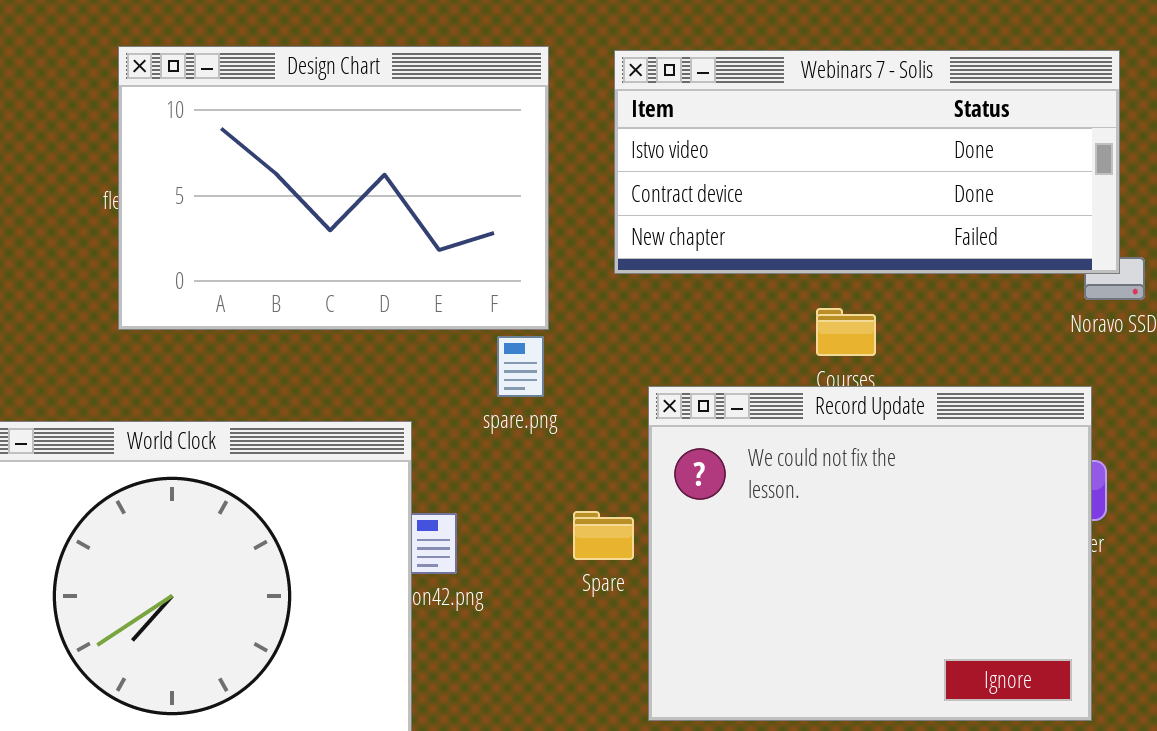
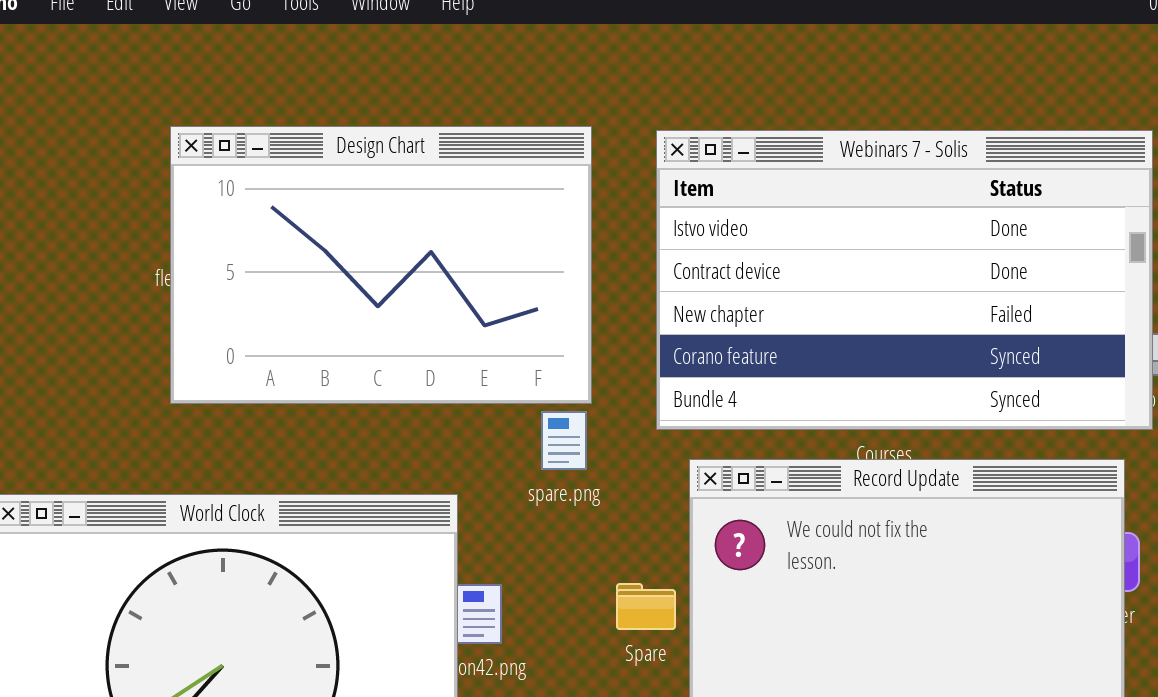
Webinars 7 - Solis: [614,50,1120,274] -> [656,130,1153,430], resized

